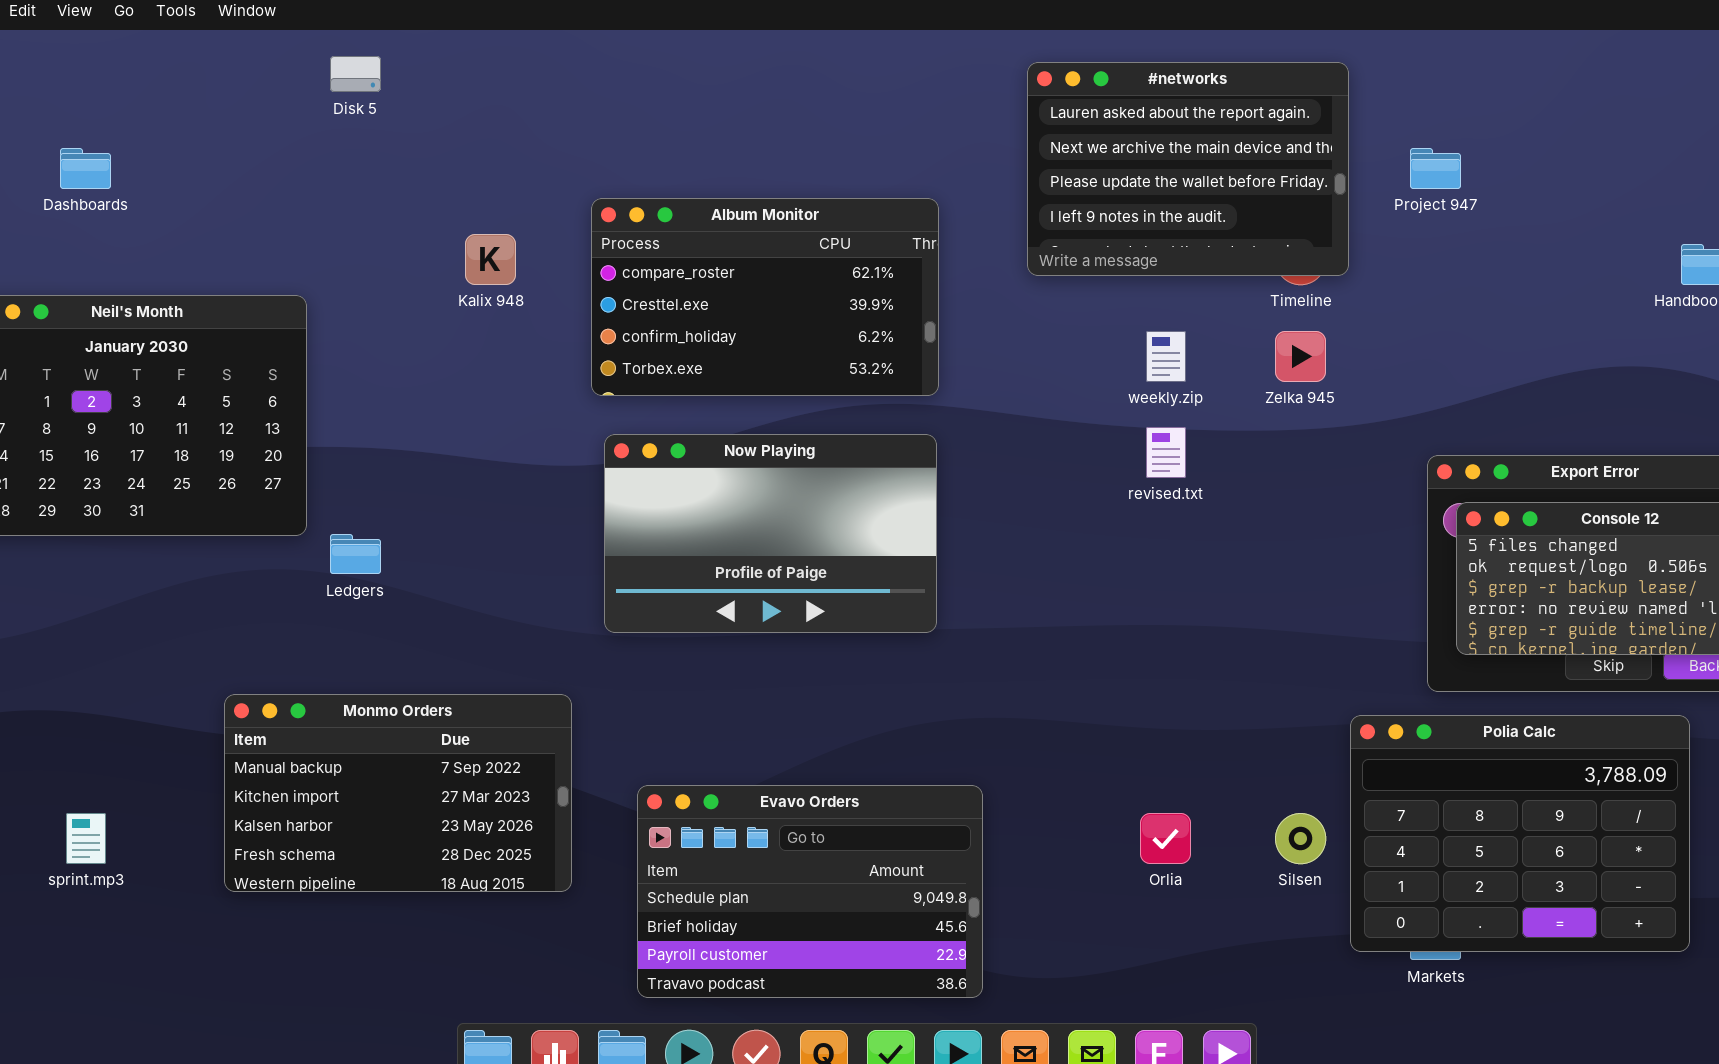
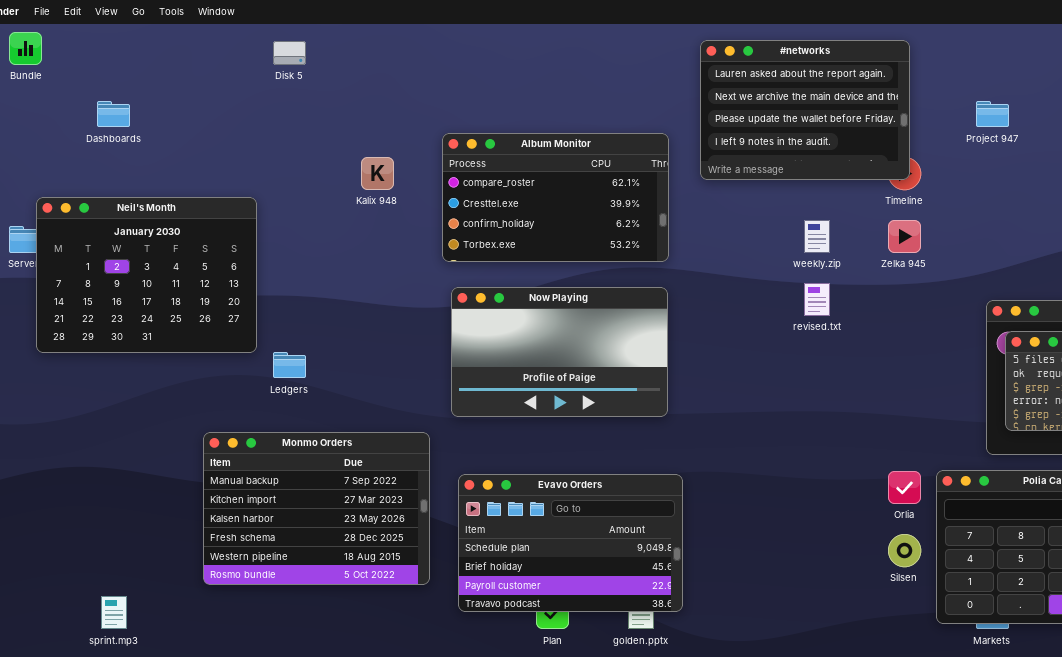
#networks: [1027,62,1349,276] -> [700,40,910,180], moved
Monmo Orders: [224,694,572,892] -> [203,432,430,585], resized
Evavo Orders: [637,785,983,998] -> [458,474,683,612], moved
sprint.mp3: [66,813,106,864] -> [101,596,127,629], moved
Orlia: [1140,813,1191,864] -> [888,471,921,504], moved

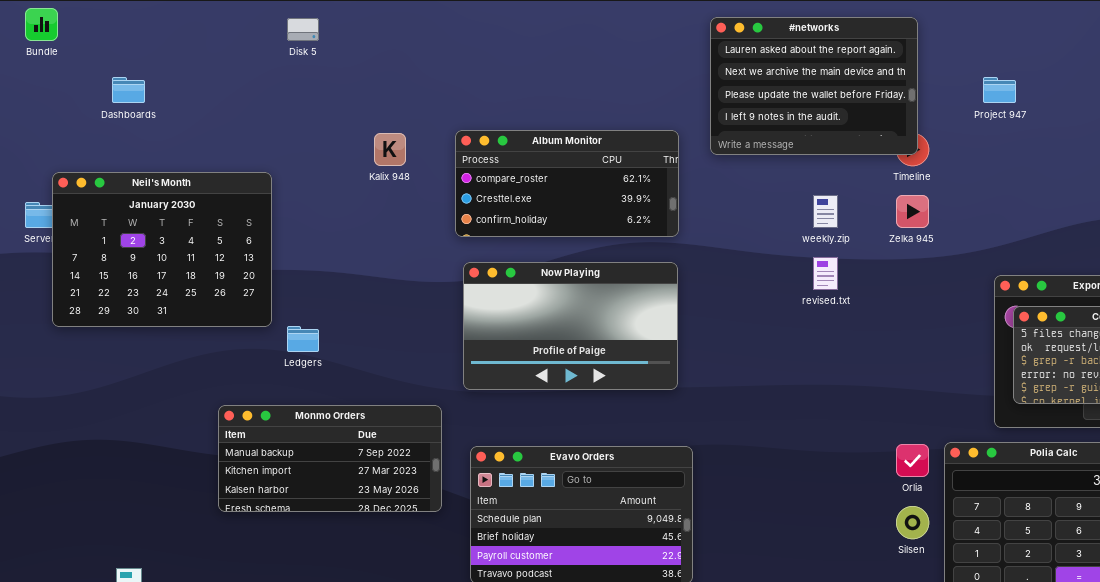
Album Monitor: [442,133,669,262] -> [455,130,679,237], resized
Monmo Orders: [203,432,430,585] -> [218,405,442,512], resized

